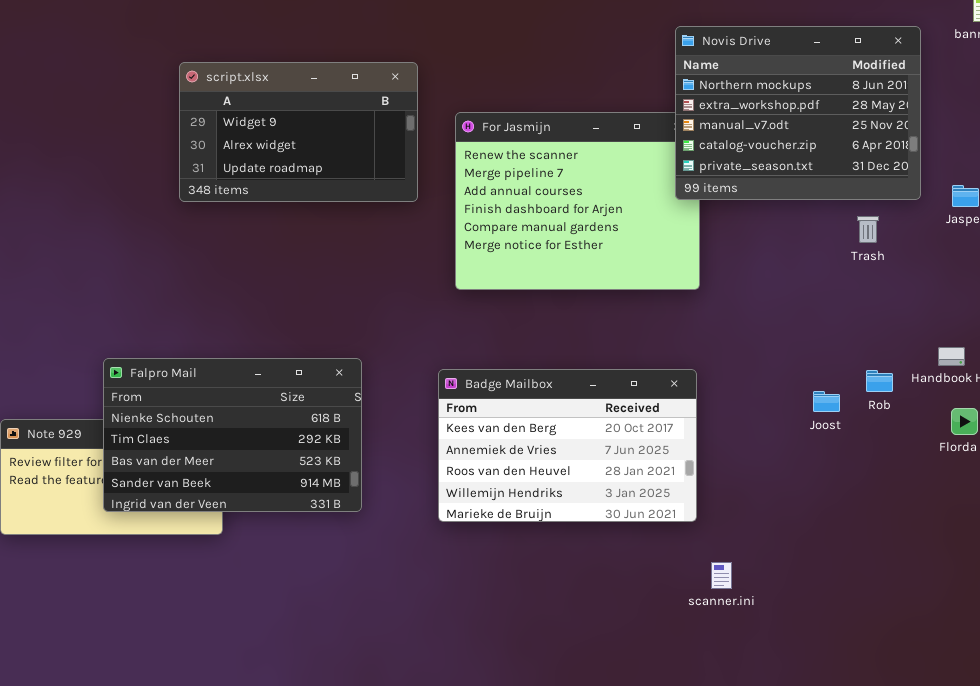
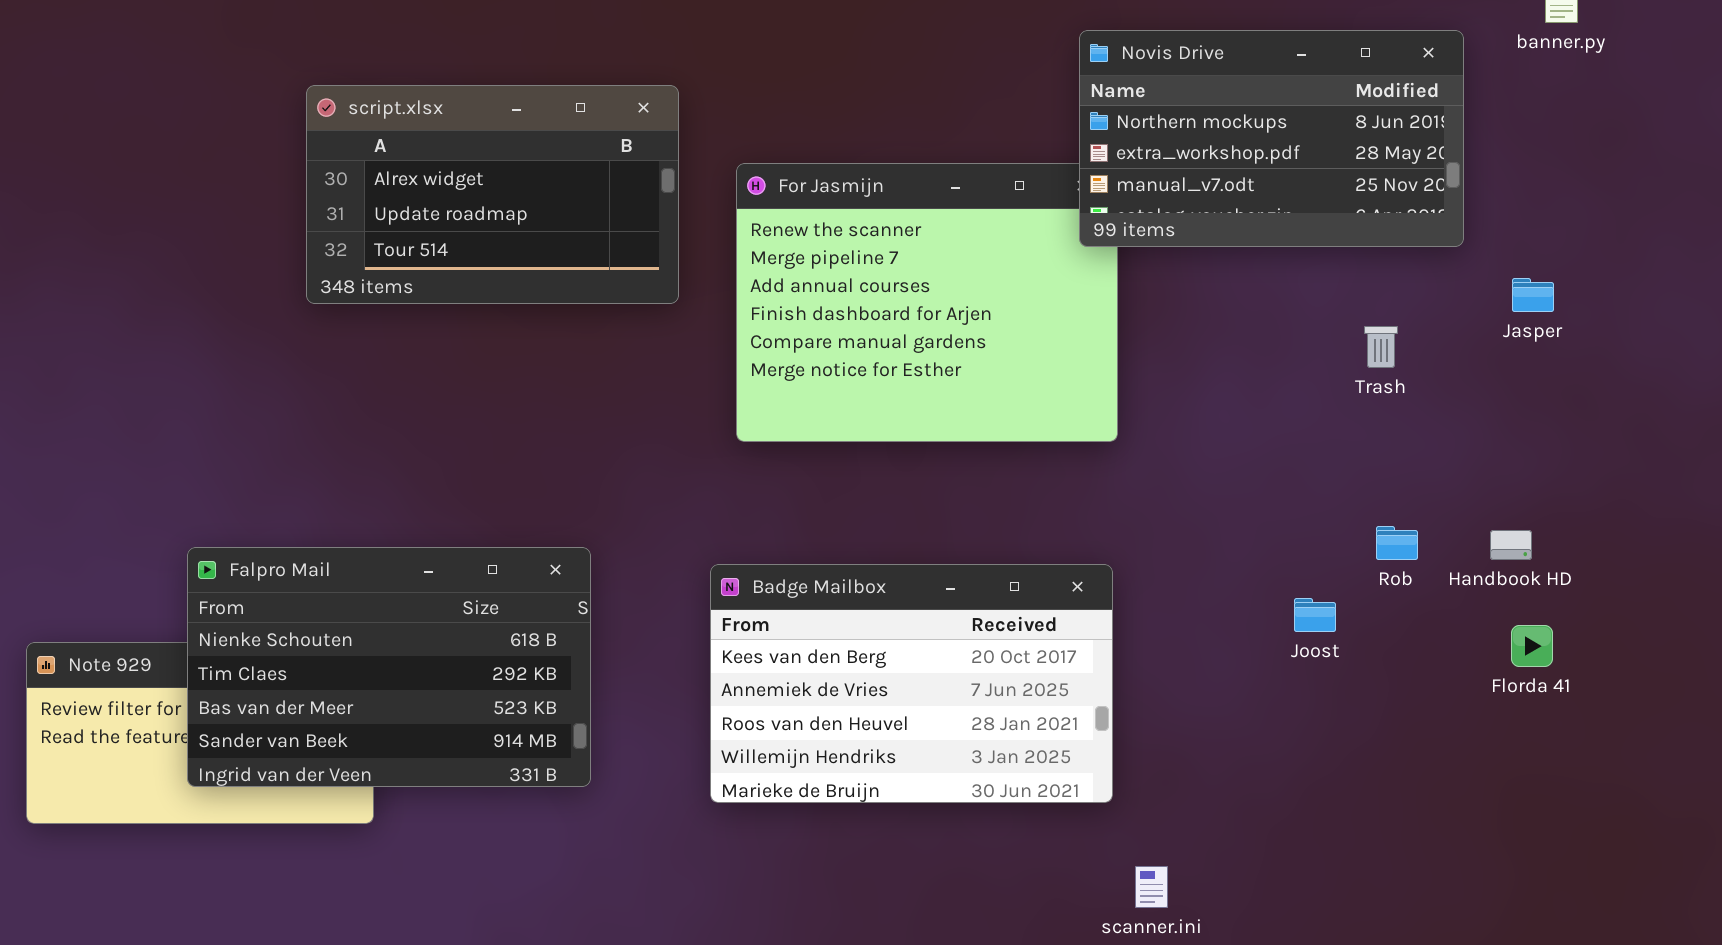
Novis Drive: [675,26,921,200] -> [1079,30,1464,247], resized
script.xlsx: [179,62,418,202] -> [306,85,679,304], scrolled down 1 row
Rob: [866,370,893,392] -> [1376,526,1418,560], moved

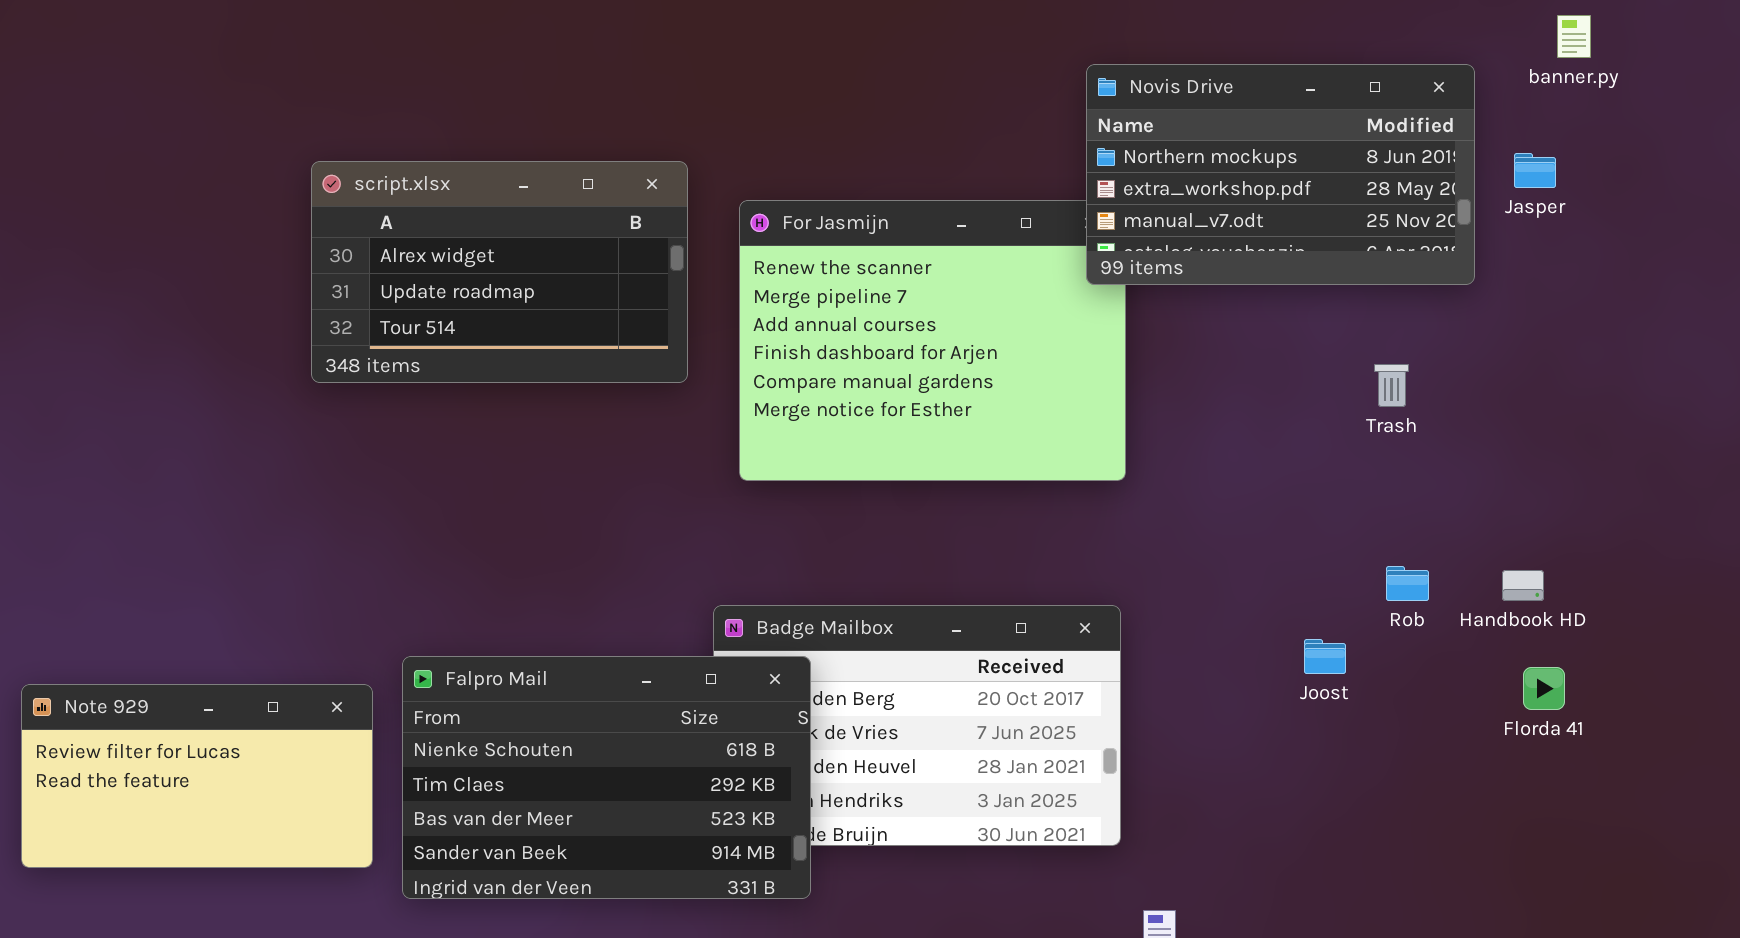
script.xlsx: [306,85,679,304] -> [311,161,688,383], moved
Jasper: [1512,278,1554,312] -> [1514,153,1556,188], moved
Falpro Mail: [187,547,591,787] -> [402,656,811,899], moved

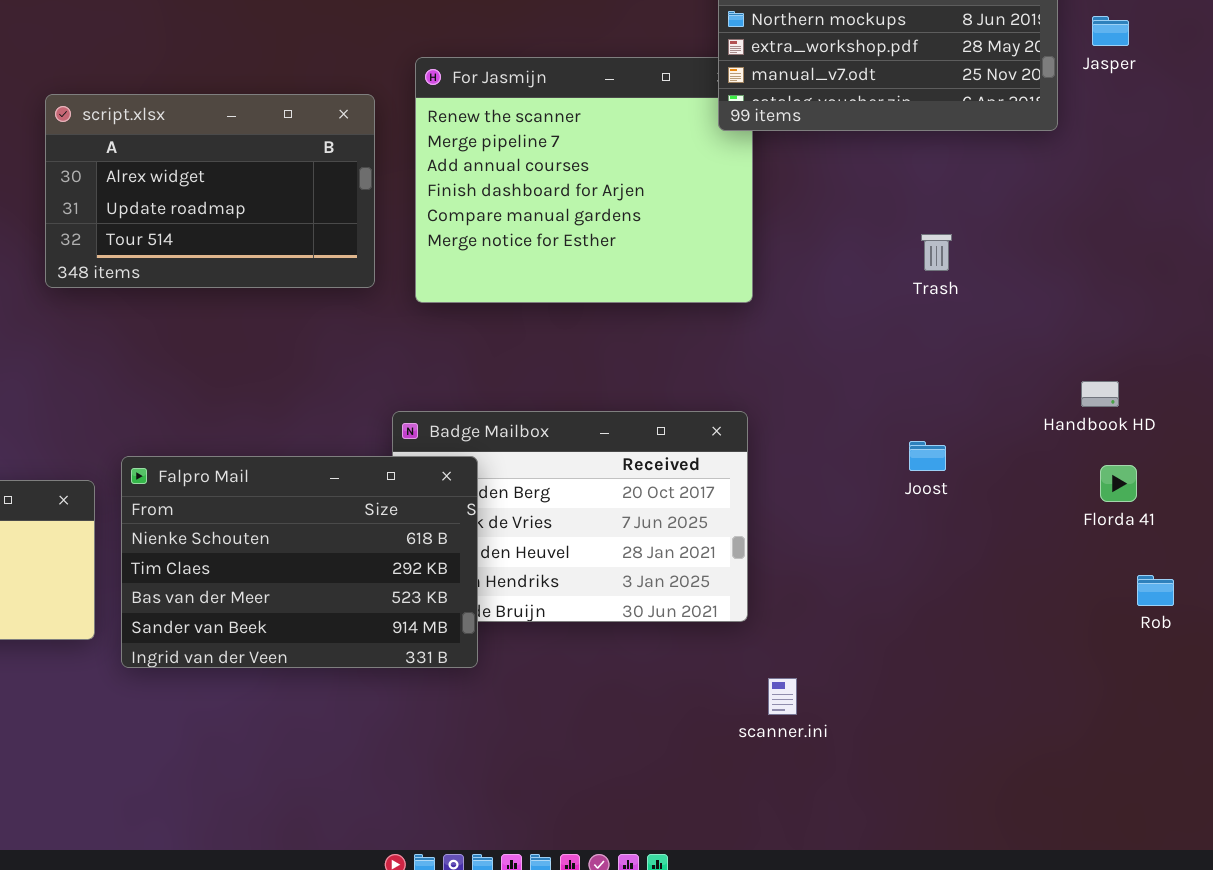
script.xlsx: [311,161,688,383] -> [45,94,375,288], moved
Trash: [1374,364,1409,407] -> [921,234,952,271], moved
Rob: [1386,566,1429,601] -> [1137,575,1174,606], moved

